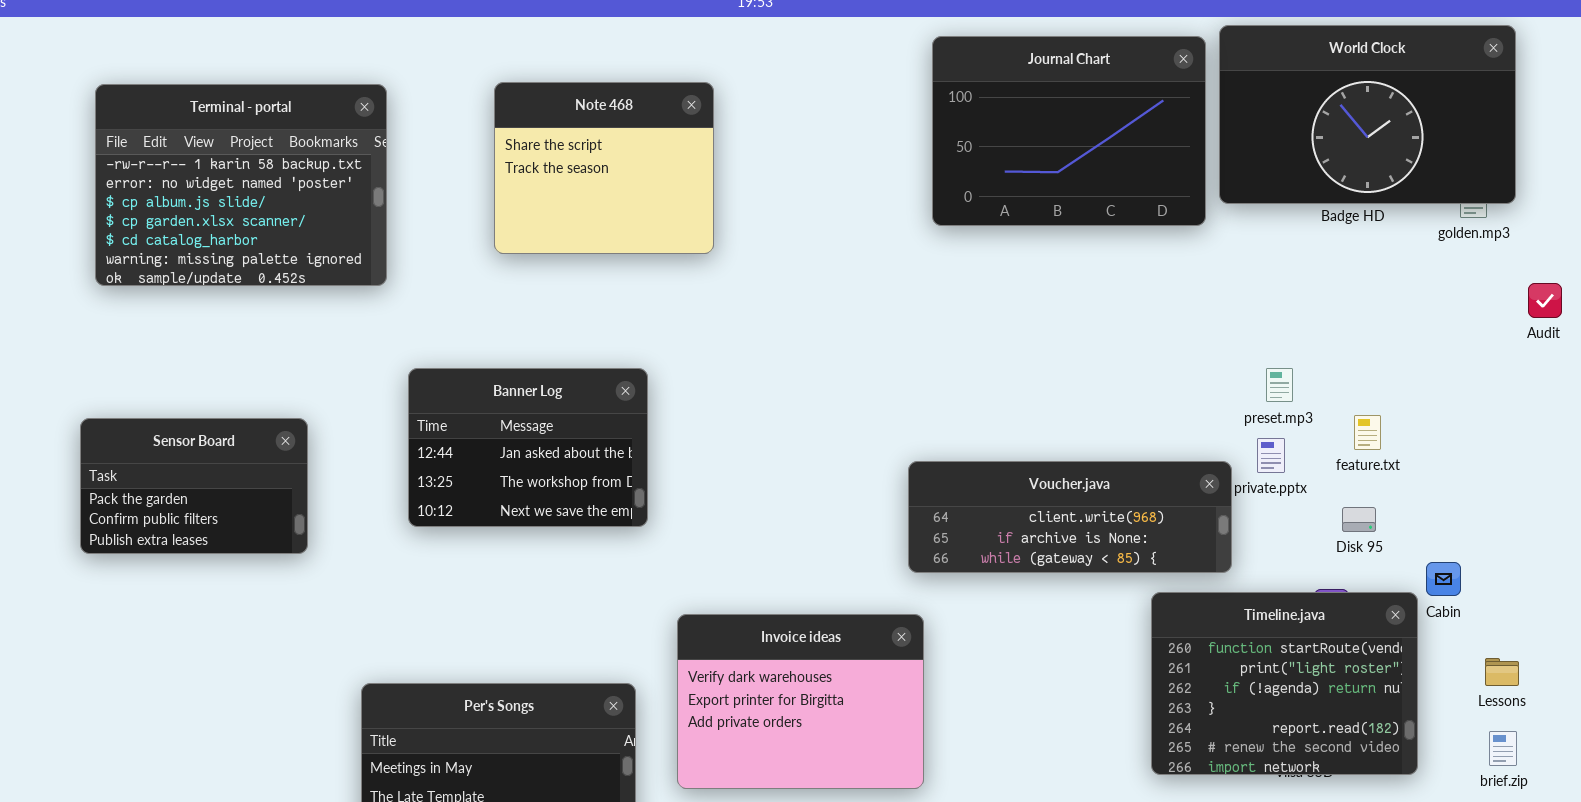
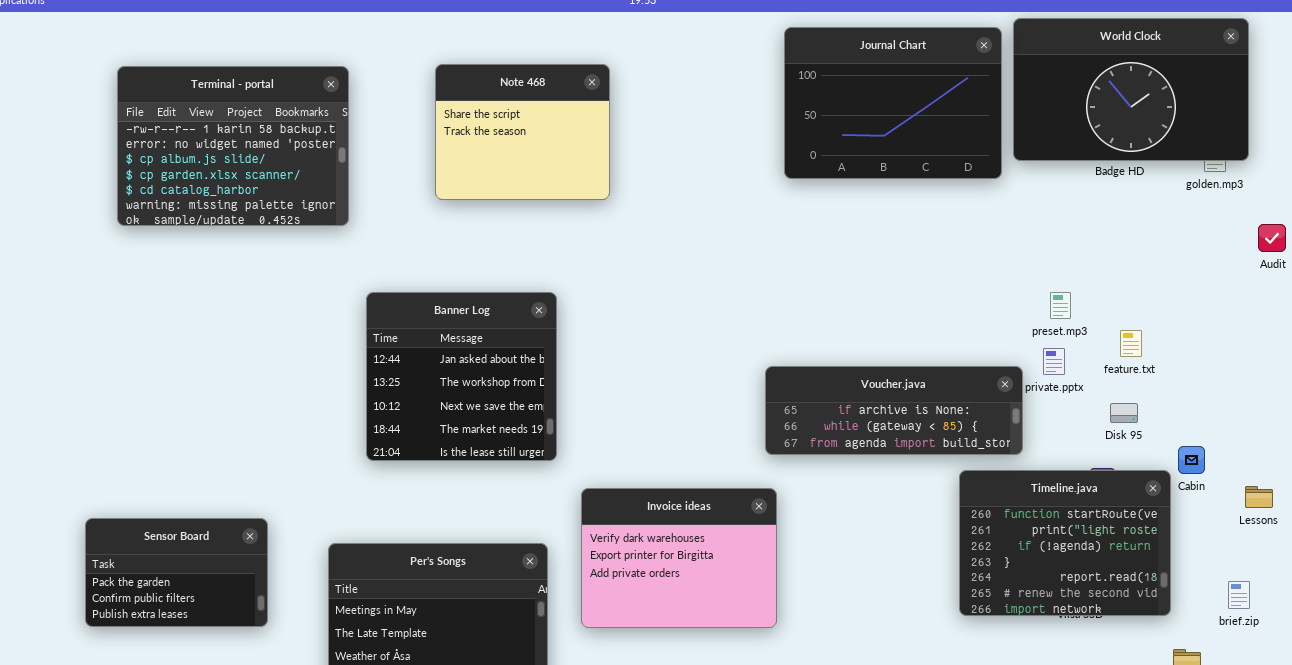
Banner Log: [408,368,648,527] -> [366,292,557,461], resized
Sensor Board: [80,418,308,554] -> [85,518,268,627], moved
Voucher.java: [908,461,1232,573] -> [765,366,1023,455], scrolled down 1 row
Lessons: [1485,658,1519,686] -> [1245,486,1273,508], moved

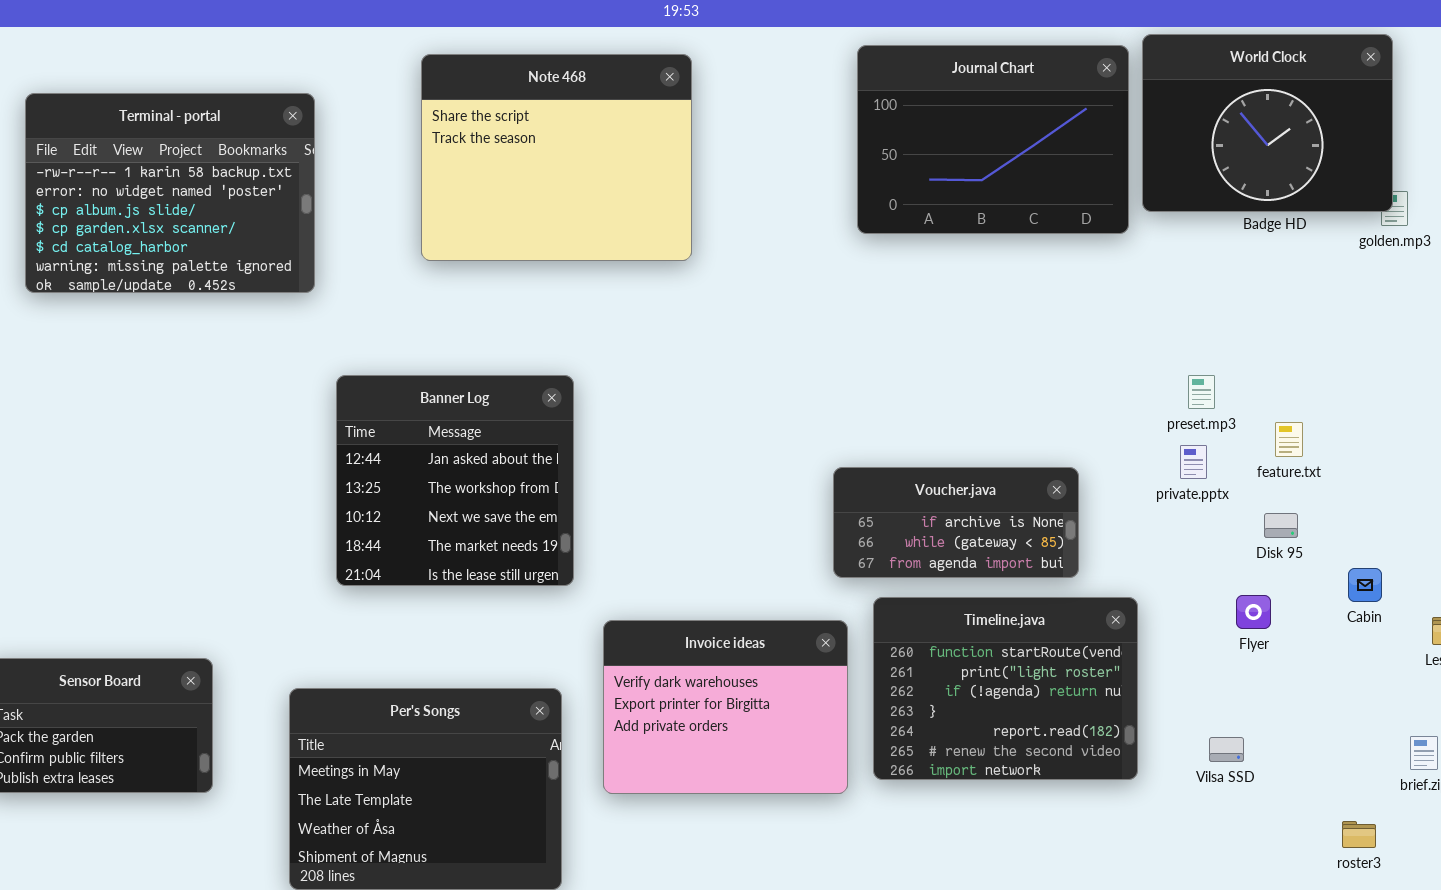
World Clock: [1013,18,1249,161] -> [1142,34,1393,212], resized
Note 468: [435,64,610,200] -> [421,54,692,261], resized
Voucher.java: [765,366,1023,455] -> [833,467,1079,578], resized
Timeline.java: [959,470,1171,616] -> [873,597,1138,780], moved

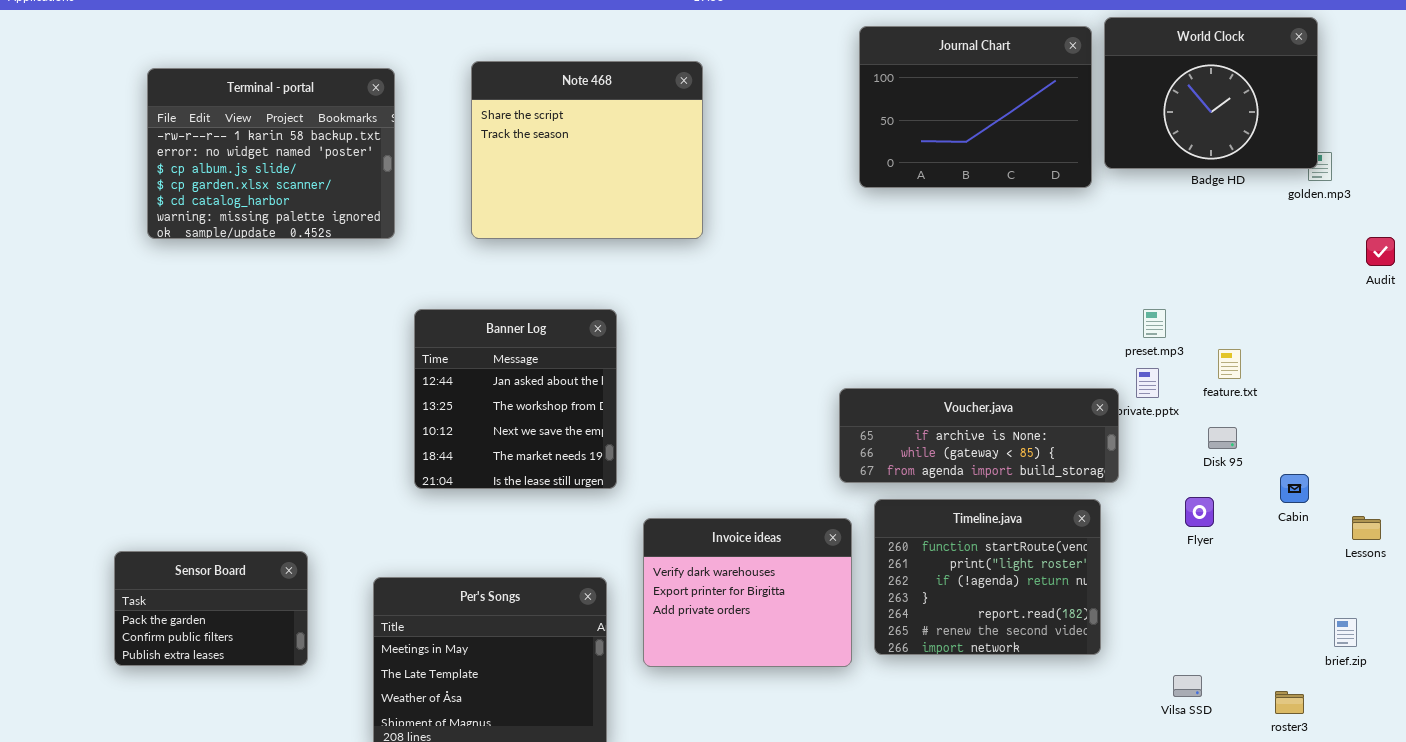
Note 468: [421,54,692,261] -> [471,61,703,239], moved
Voucher.java: [833,467,1079,578] -> [839,388,1119,483], resized
Vilsa SSD: [1209,737,1244,762] -> [1173,675,1202,697], moved

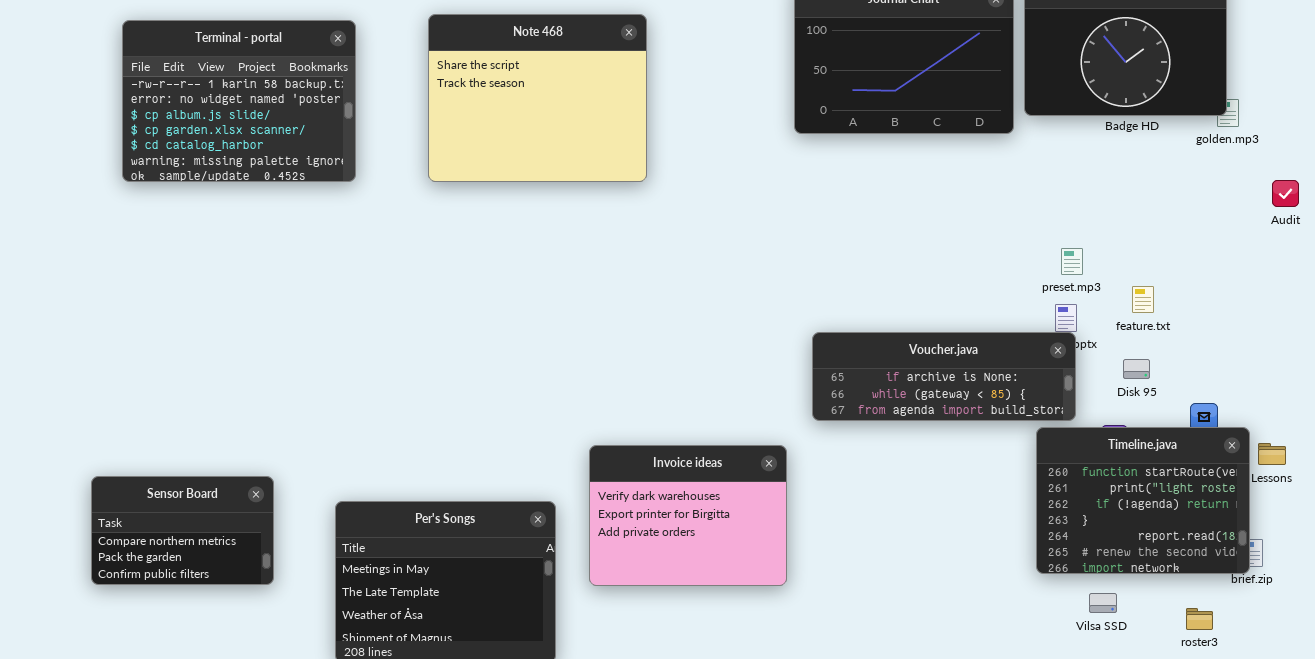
Banner Log: [414,309,617,489] -> none, closed
Voucher.java: [839,388,1119,483] -> [812,332,1076,421], moved
Timeline.java: [874,499,1101,655] -> [1036,427,1250,574], moved
Sensor Board: [114,551,308,666] -> [91,476,274,585], scrolled up 1 row

